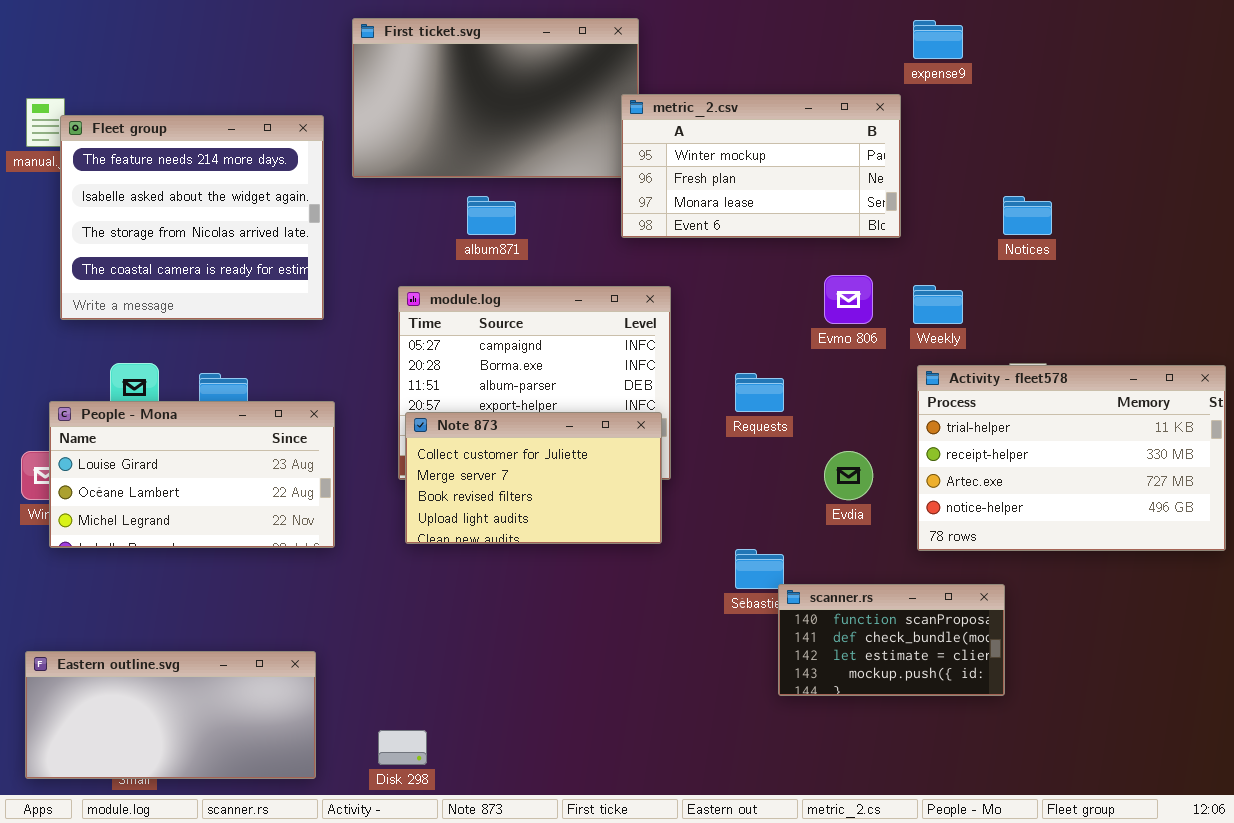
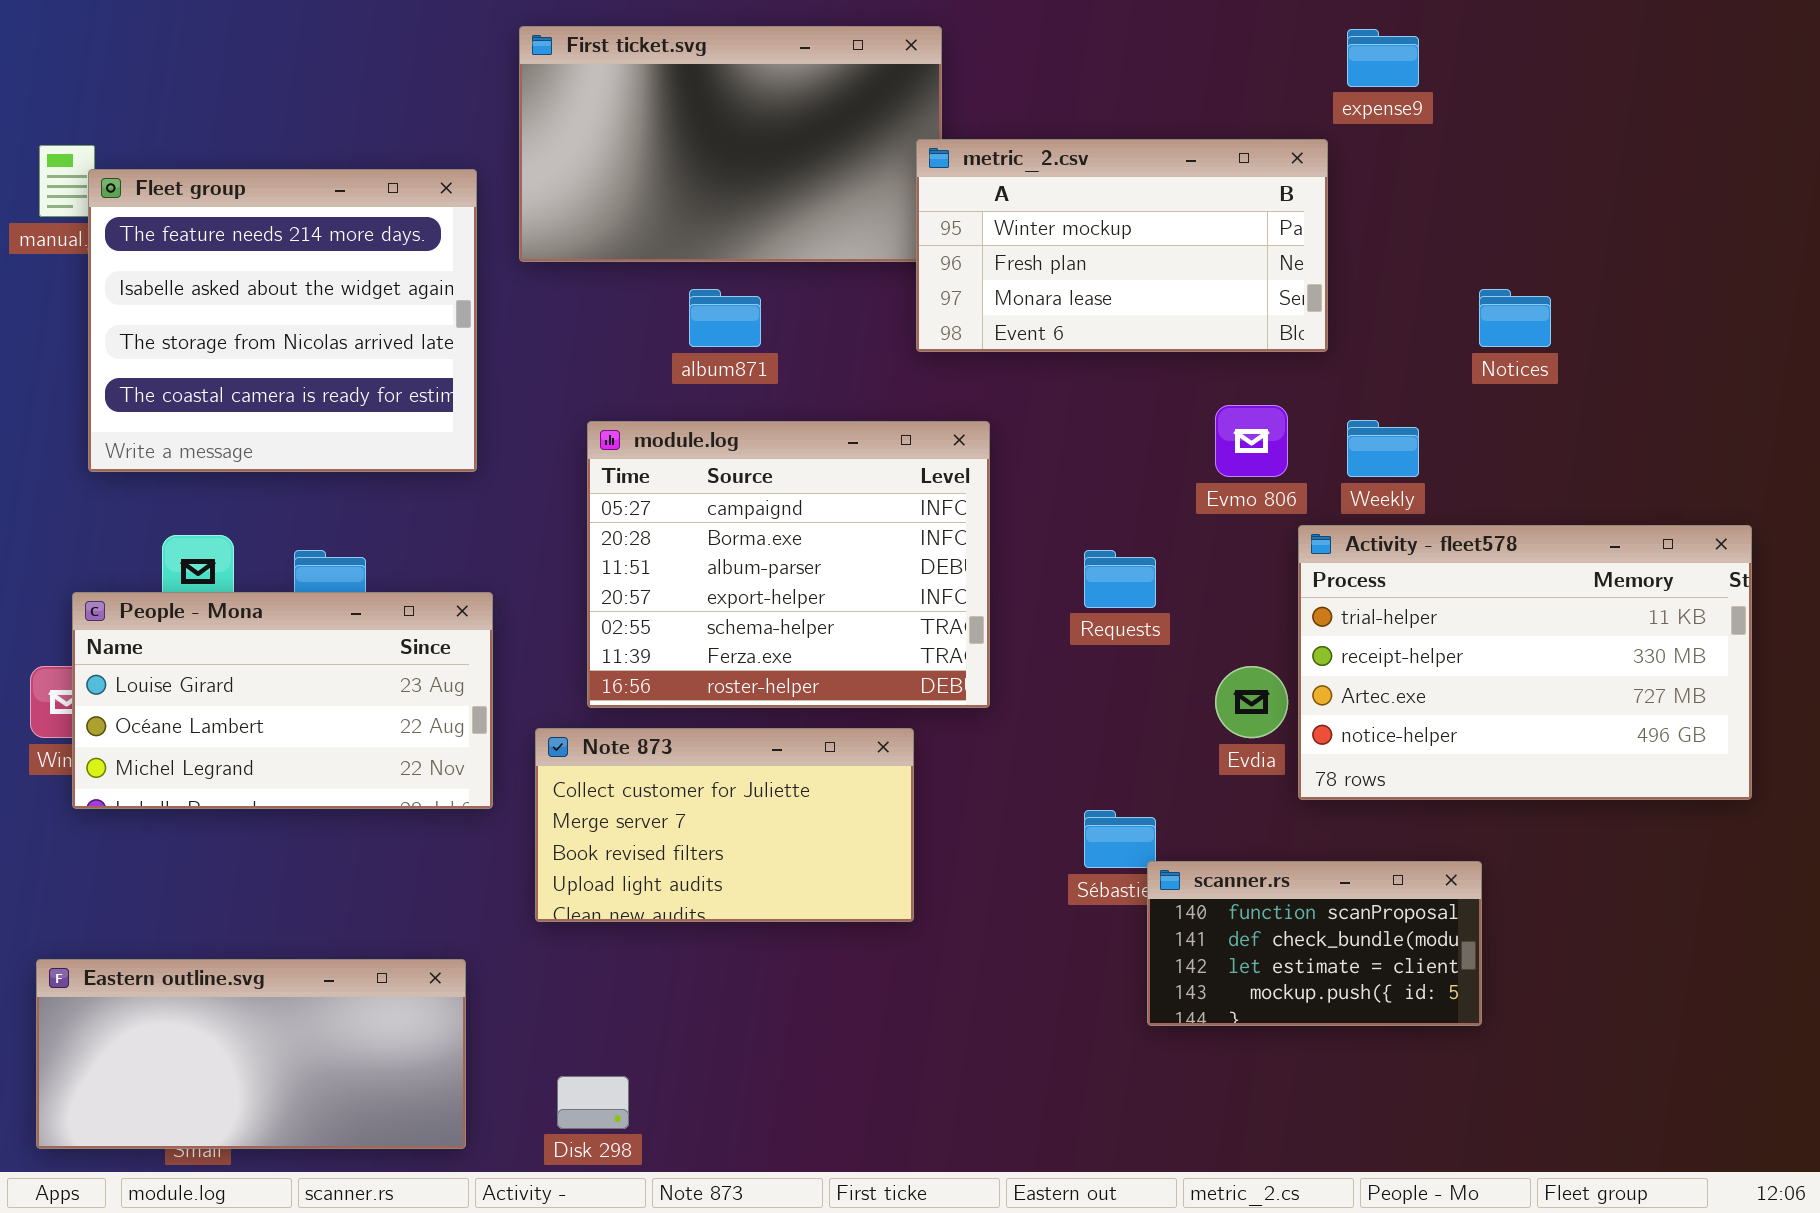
Activity - fleet578: [917,365,1226,551] -> [1298,525,1752,800], moved
Note 873: [405,412,662,544] -> [535,728,914,922], moved

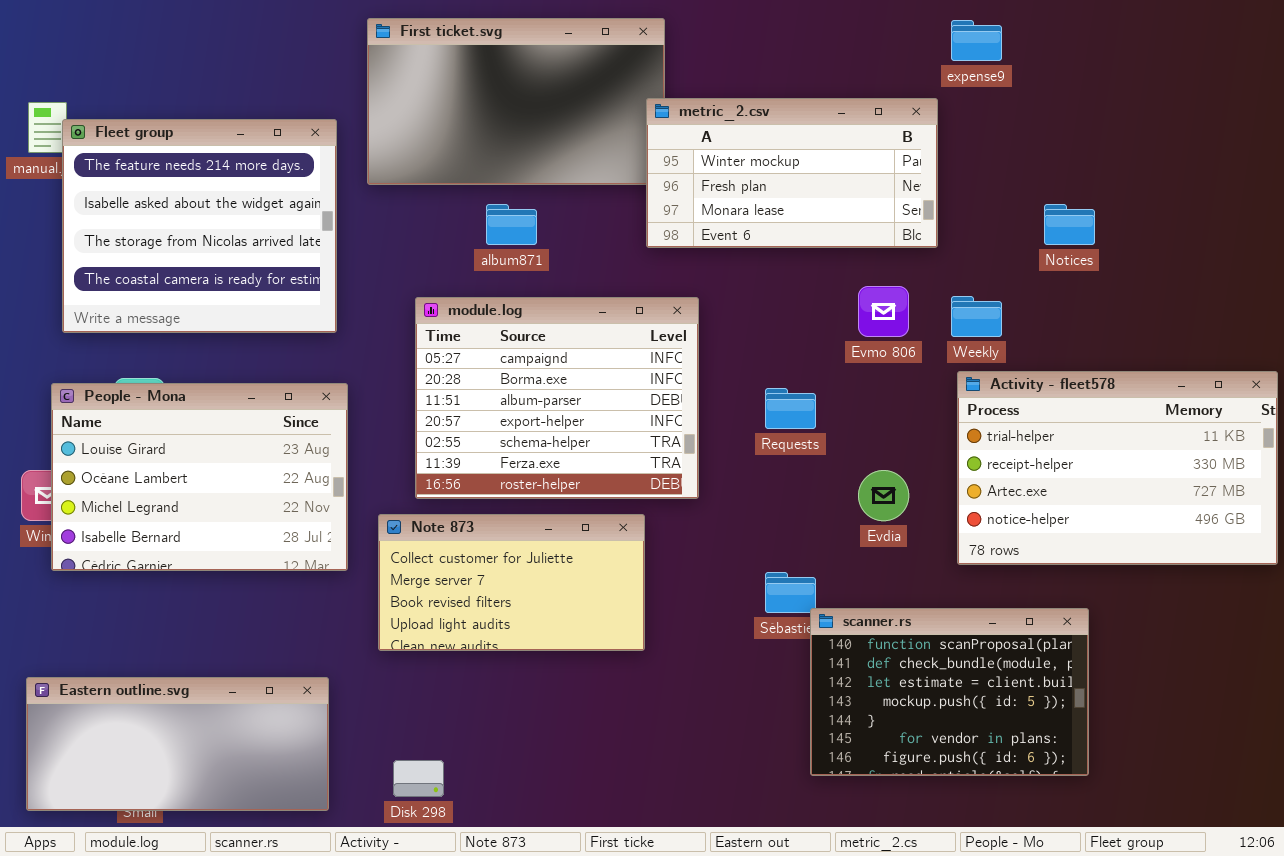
Activity - fleet578: [1298,525,1752,800] -> [957,371,1278,565], moved
People - Mona: [72,592,493,809] -> [51,383,348,571], resized
scanner.rs: [1147,861,1482,1026] -> [810,608,1089,776], resized

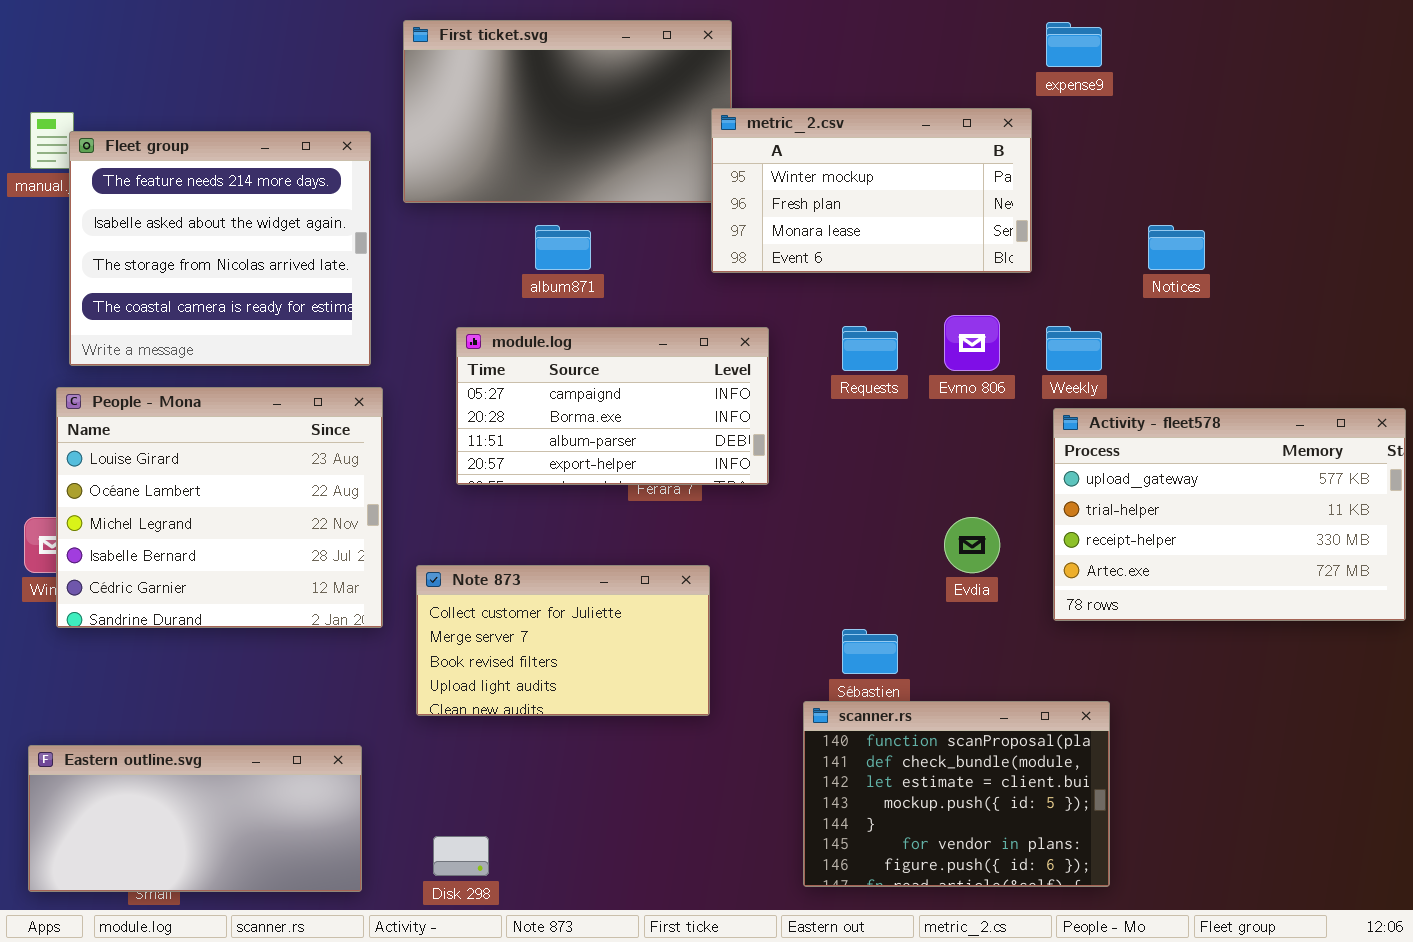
module.log: [415,297,699,499] -> [456,327,769,485], resized
Activity - fleet578: [957,371,1278,565] -> [1053,408,1406,621], scrolled up 1 row
People - Mona: [51,383,348,571] -> [56,387,383,628], resized
Requests: [765,388,816,429] -> [842,326,898,371], moved
scanner.rs: [810,608,1089,776] -> [803,701,1110,887], moved

